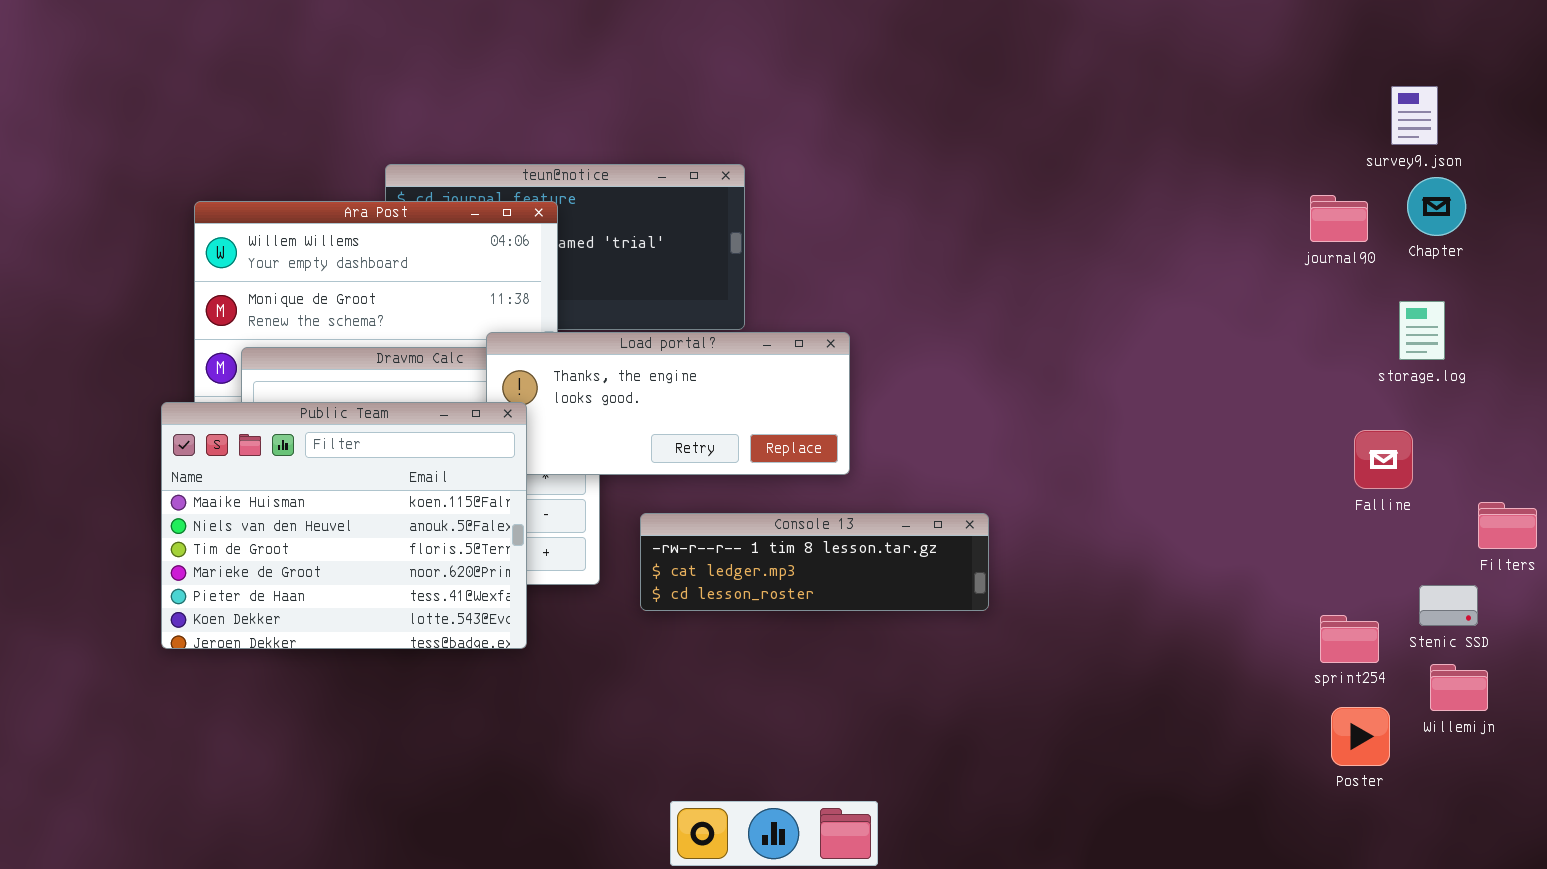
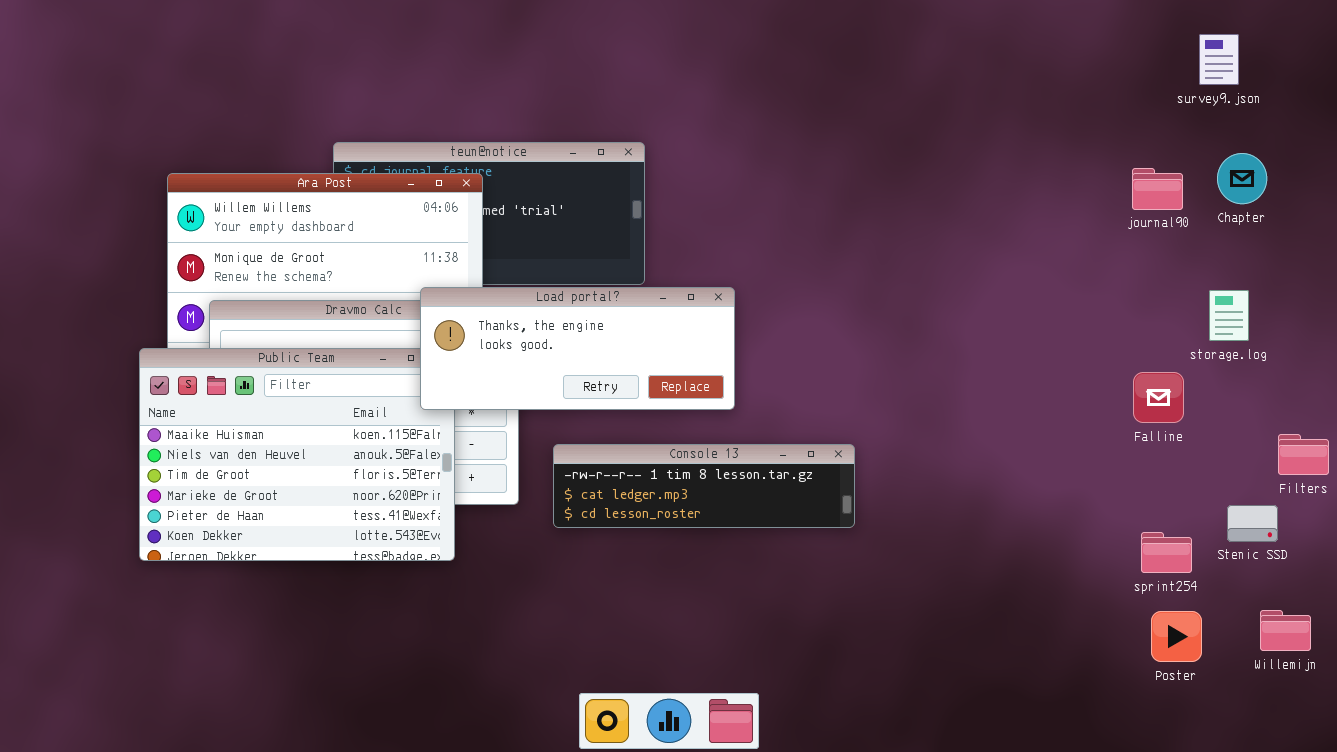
survey9.json: [1391,86,1438,145] -> [1199,34,1239,85], moved
storage.log: [1399,301,1445,360] -> [1209,290,1249,341], moved
Load portal?: [486,332,850,475] -> [420,287,735,410], raised
Falline: [1354,430,1413,489] -> [1133,372,1184,423], moved
Willemijn: [1430,664,1488,711] -> [1260,610,1311,651], moved

